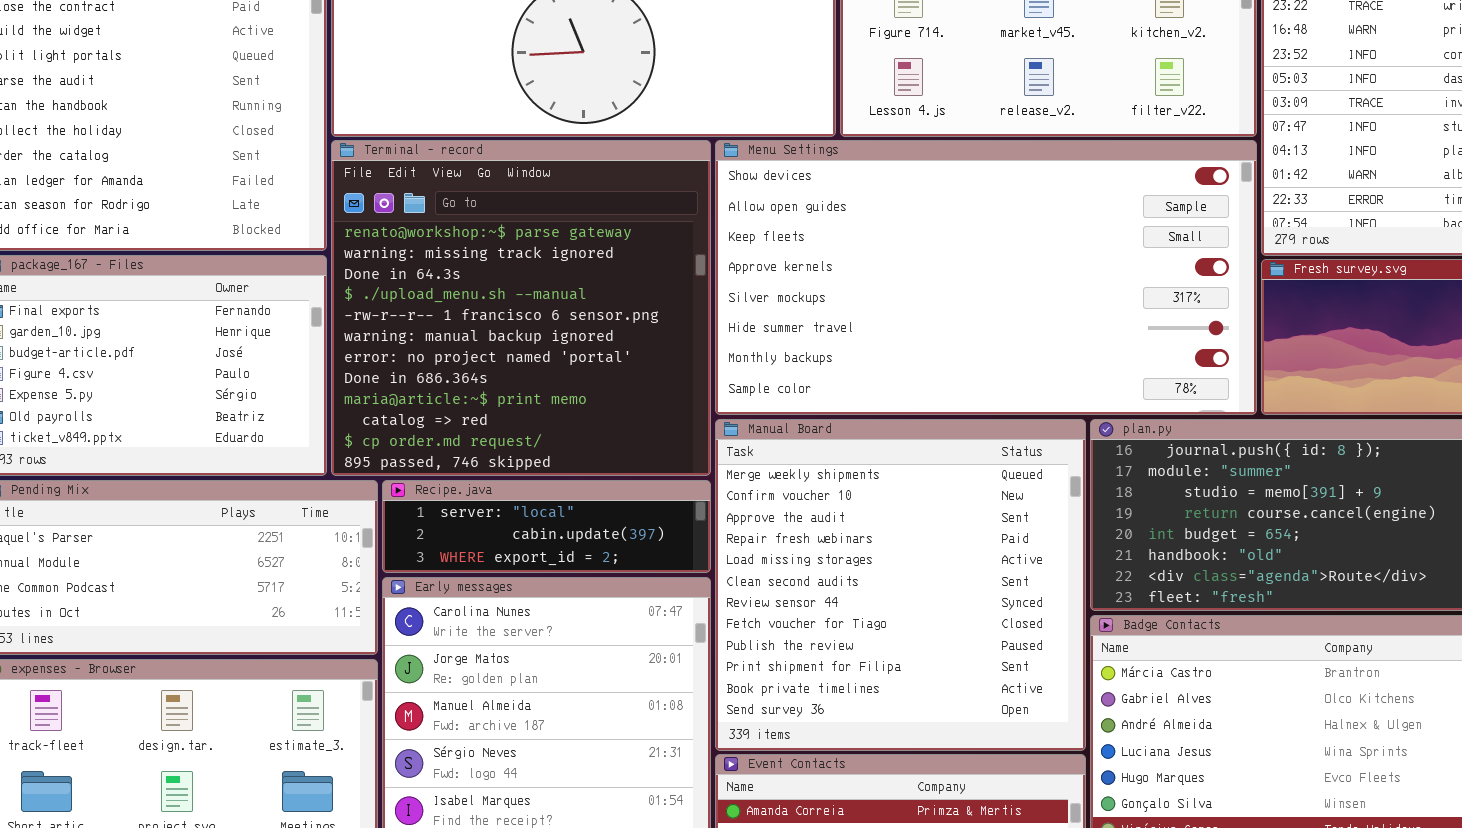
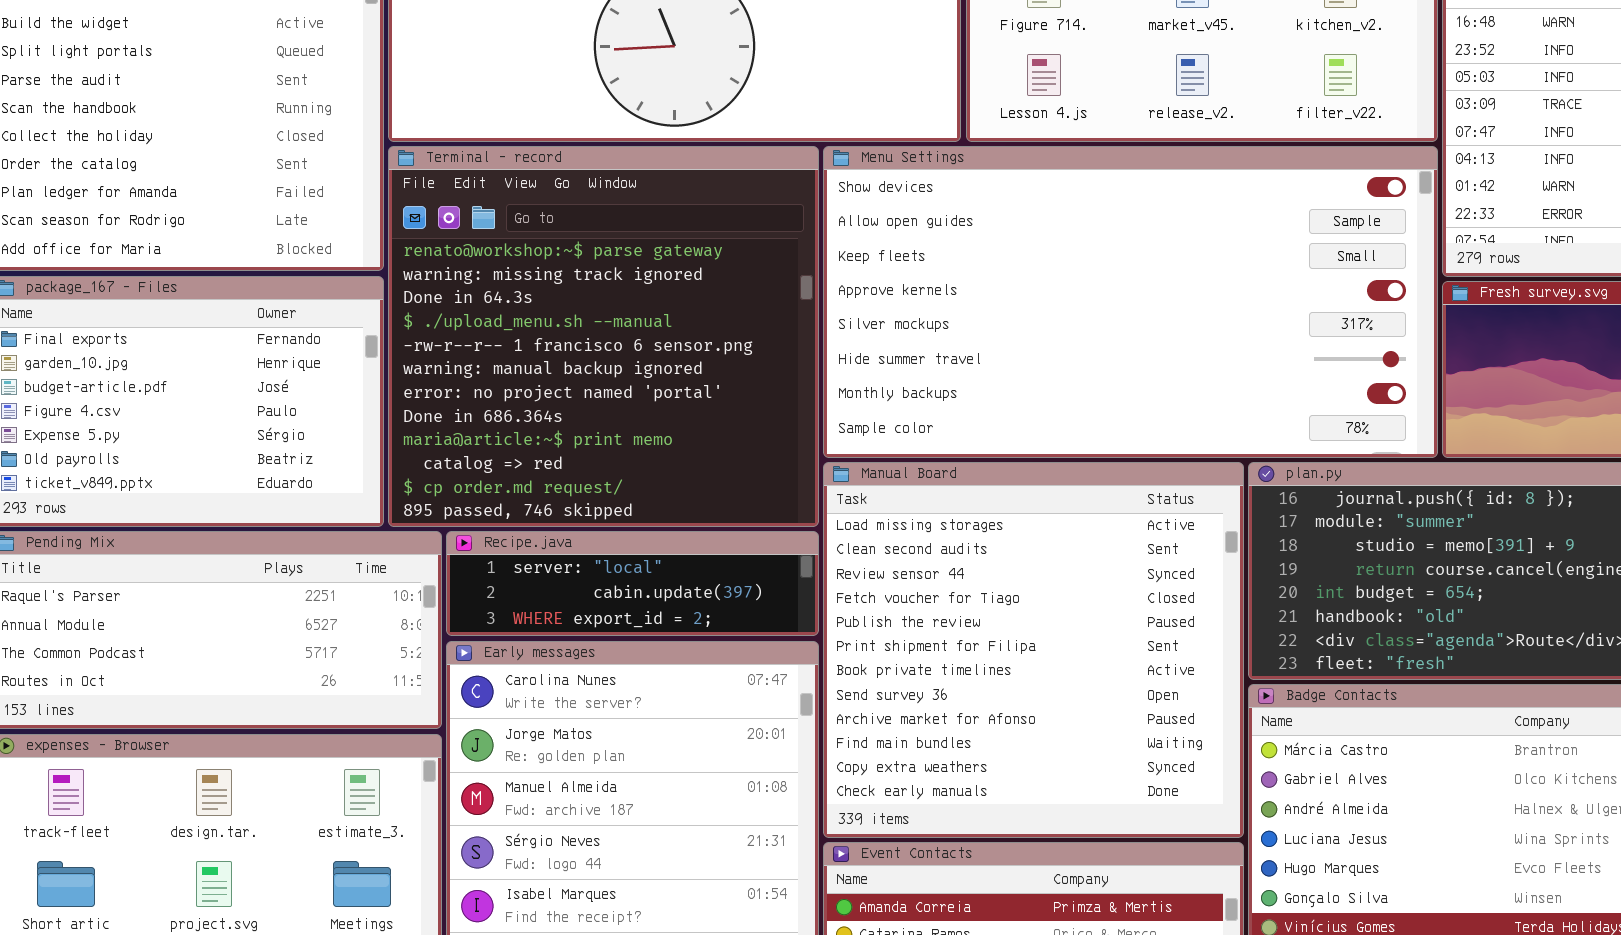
Manual Board: [715,419,1086,751] -> [823,462,1244,838], scrolled down 4 rows

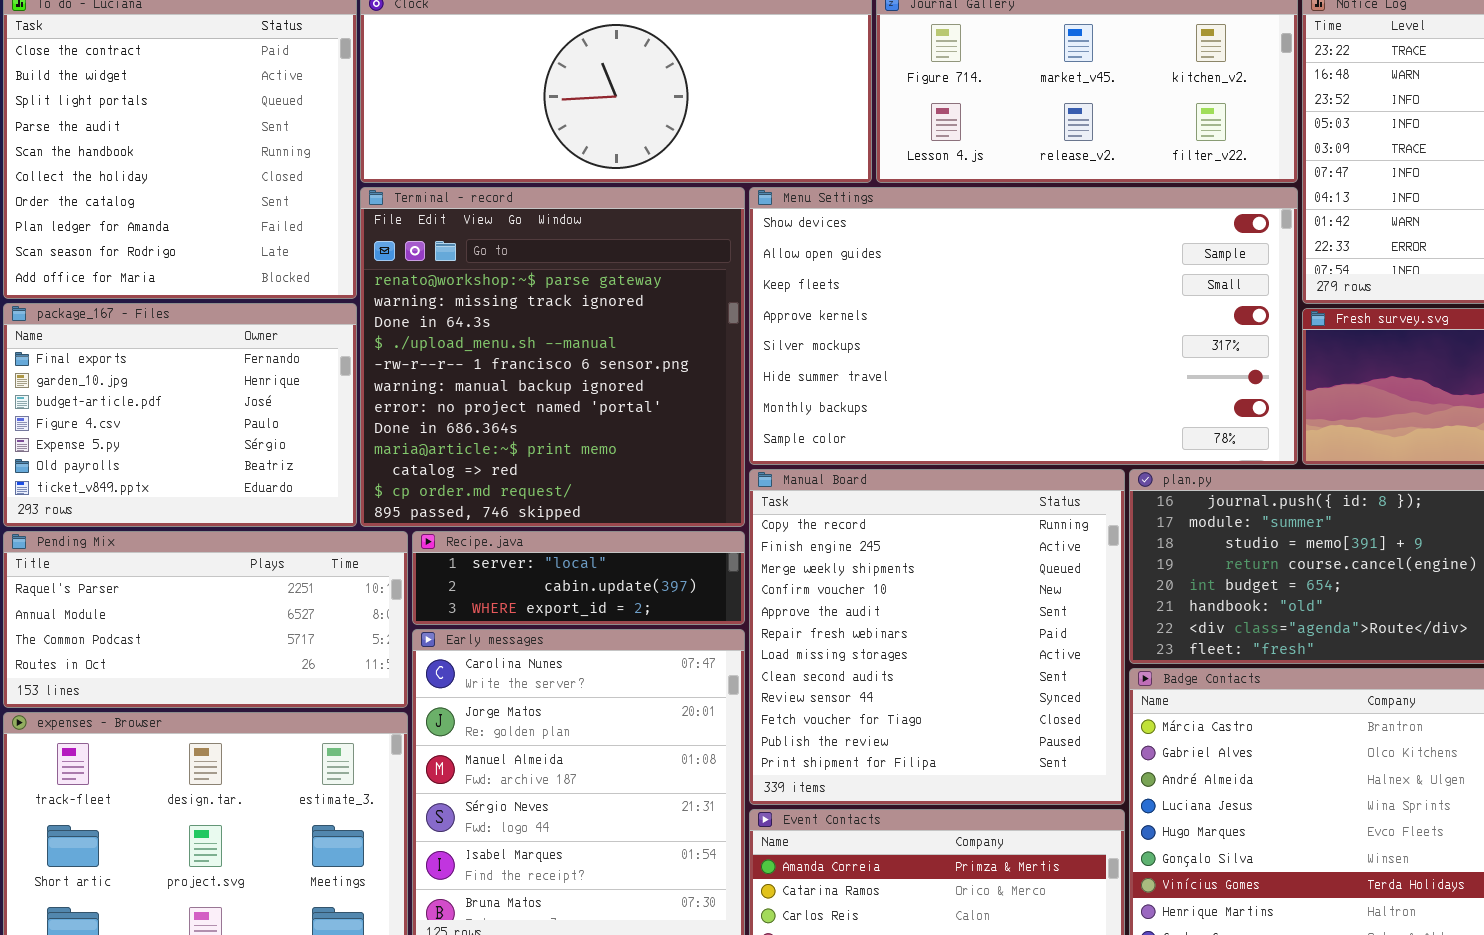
Manual Board: [823,462,1244,838] -> [749,469,1125,805], scrolled up 6 rows

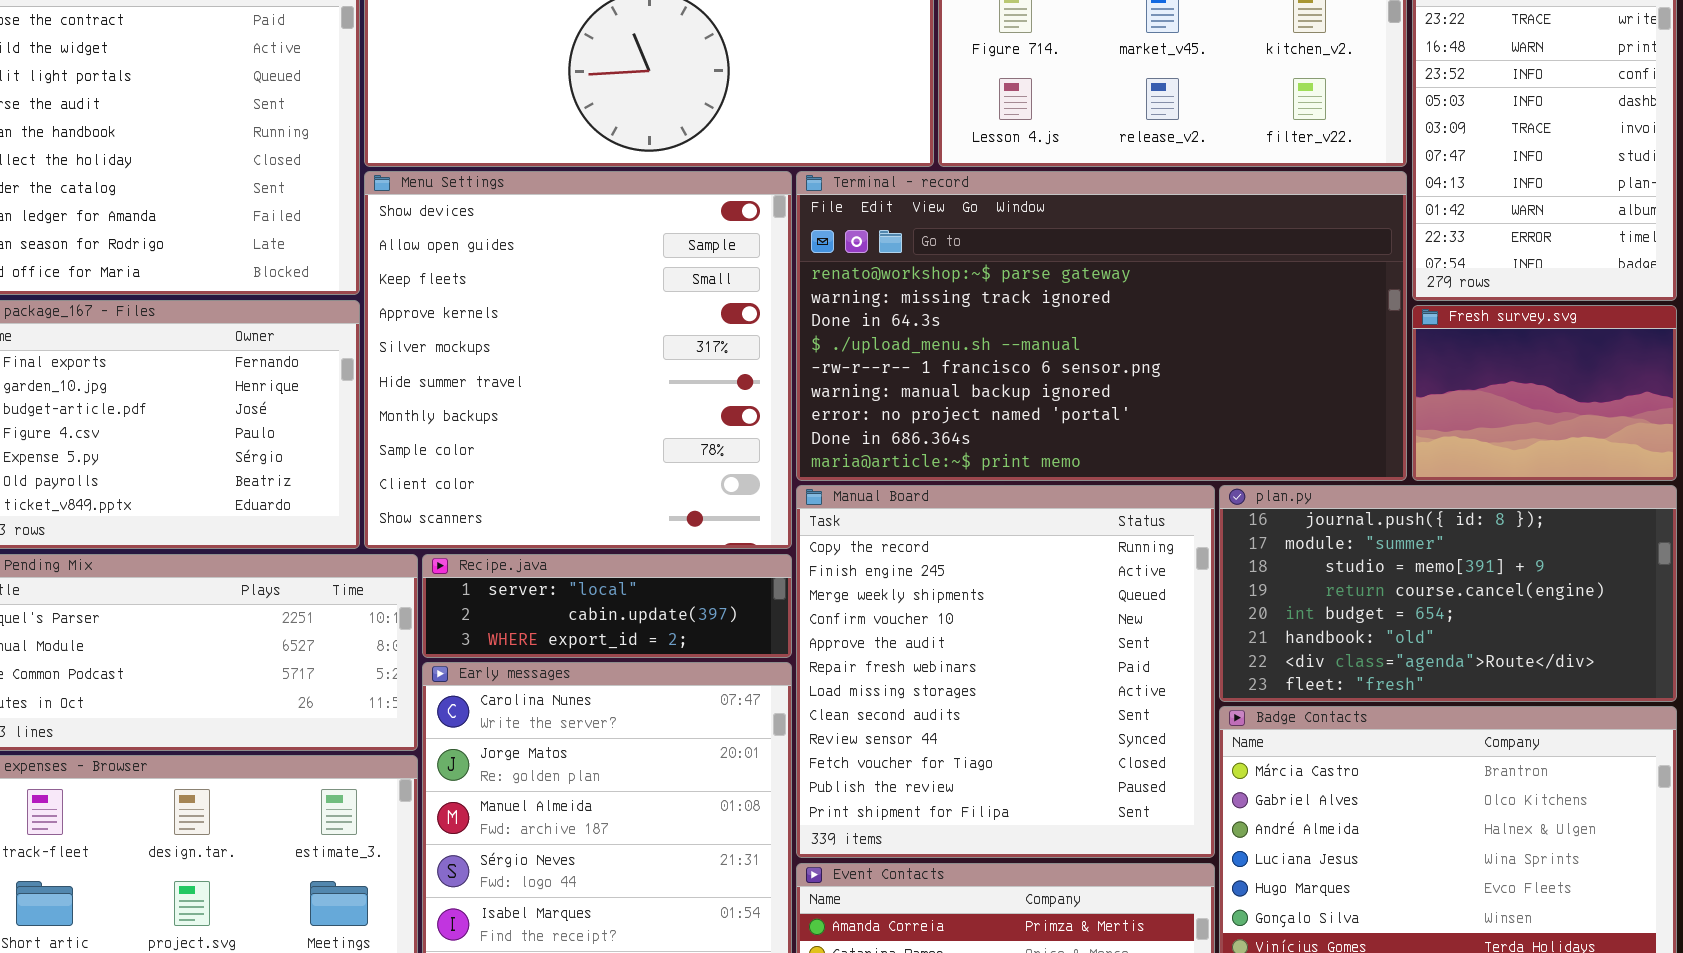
Terminal - record: [360,187,745,527] -> [796,171,1407,481], moved, resized
Menu Settings: [749,187,1298,465] -> [364,171,792,549], moved, resized

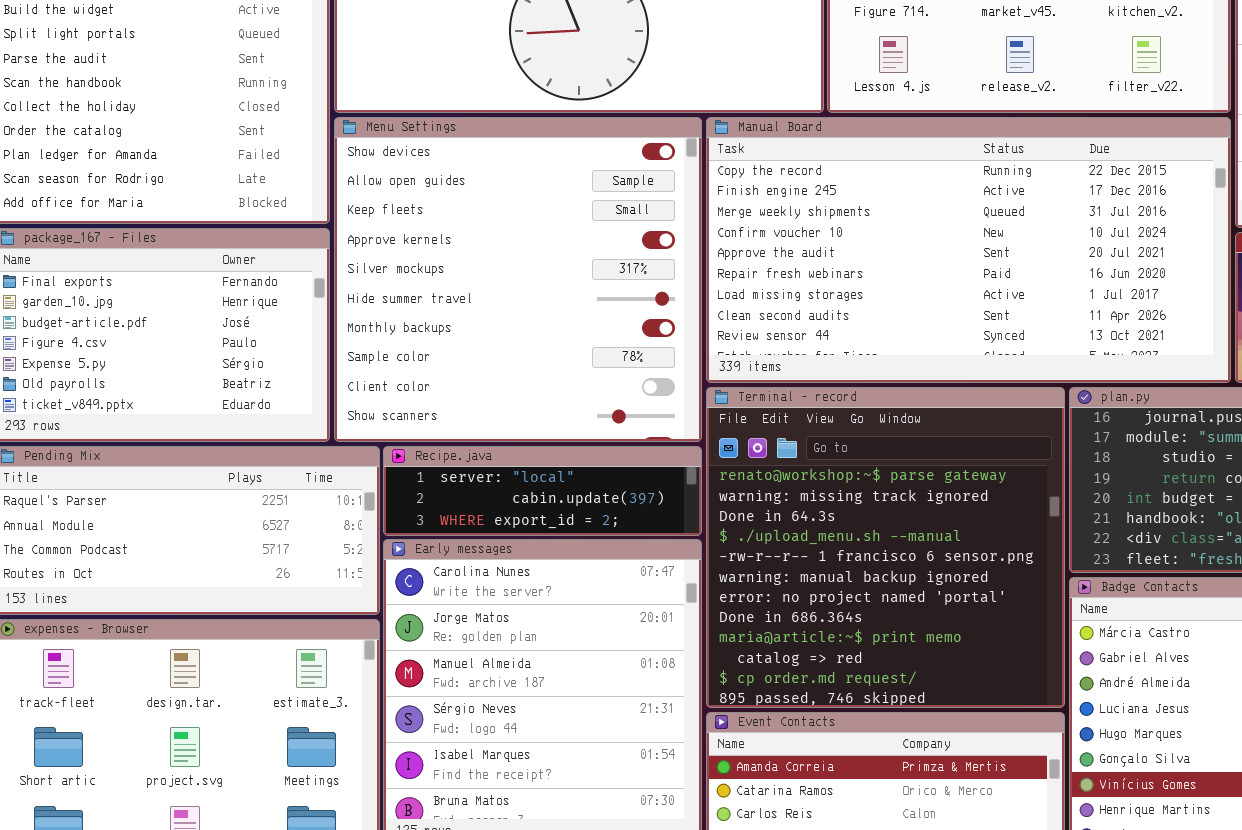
Terminal - record: [796,171,1407,481] -> [706,387,1065,708], moved, resized
Manual Board: [796,485,1215,858] -> [706,117,1231,383], moved, resized

